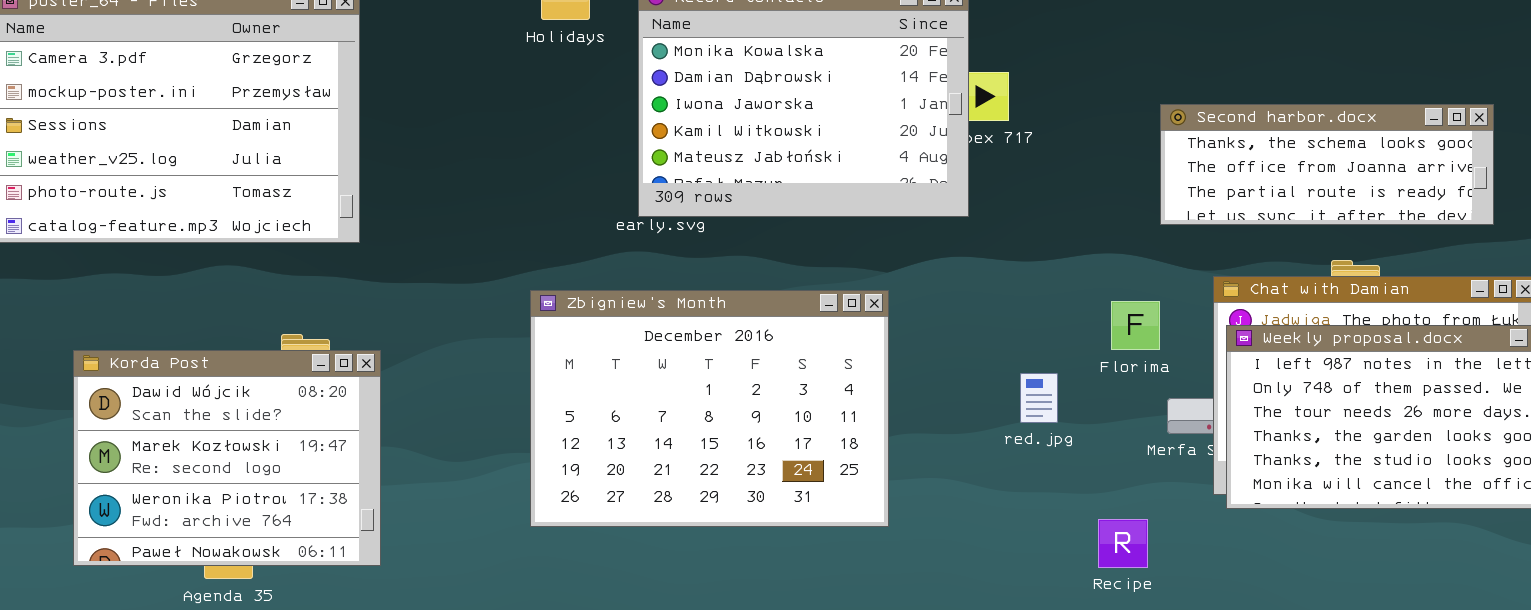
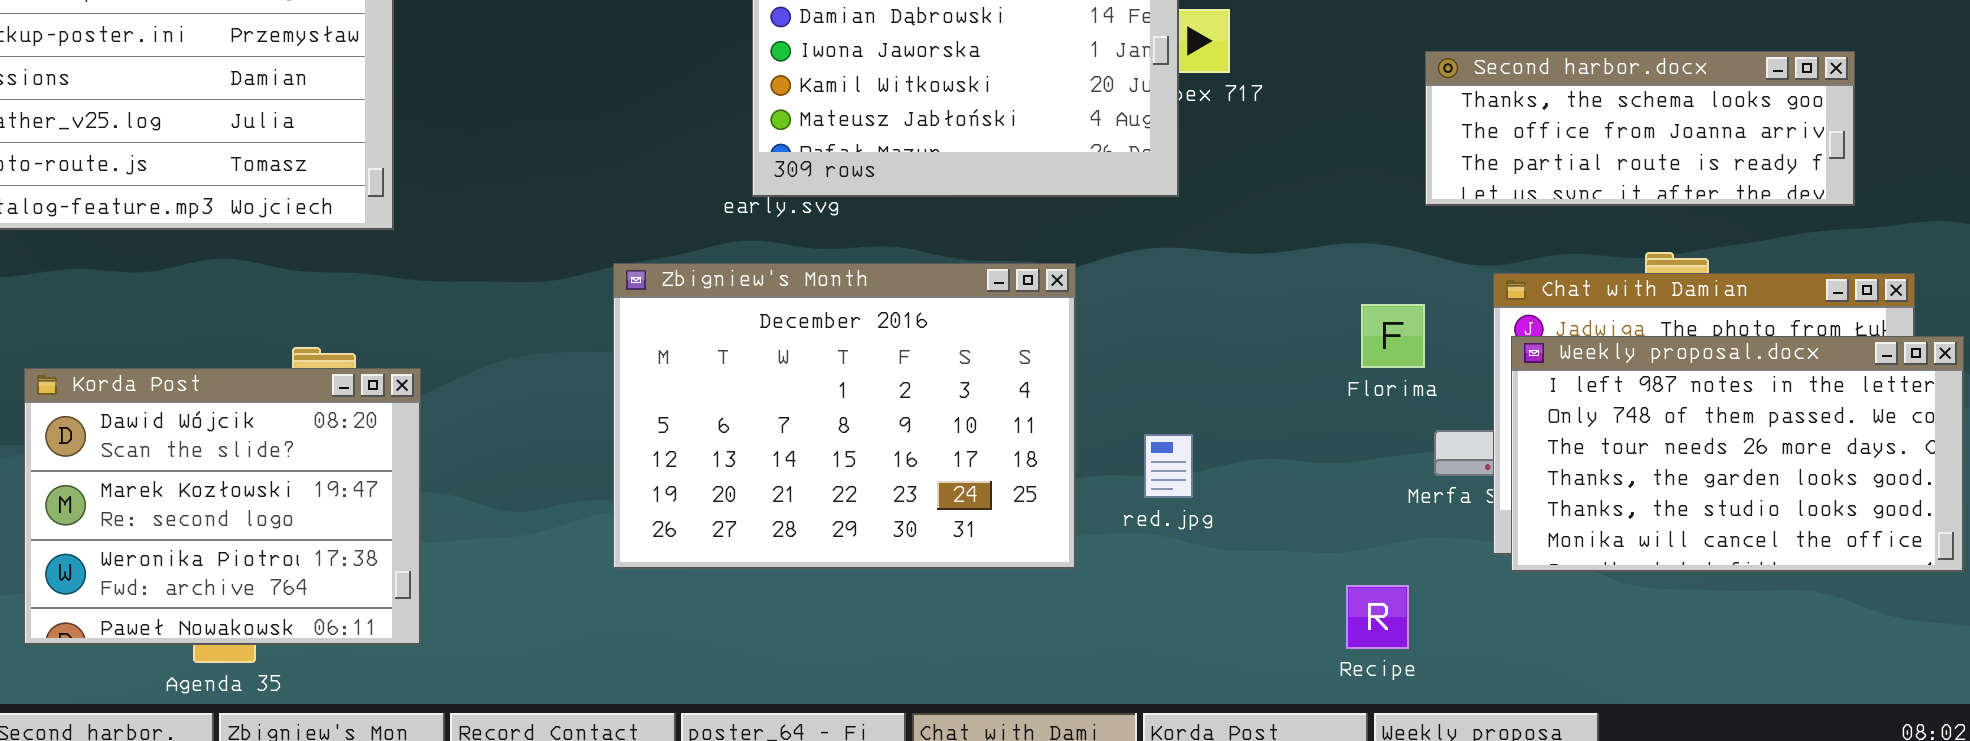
Zbigniew's Month: [530,290,889,527] -> [613,263,1076,569], moved
red.jpg: [1020,373,1058,423] -> [1144,434,1193,498], moved

